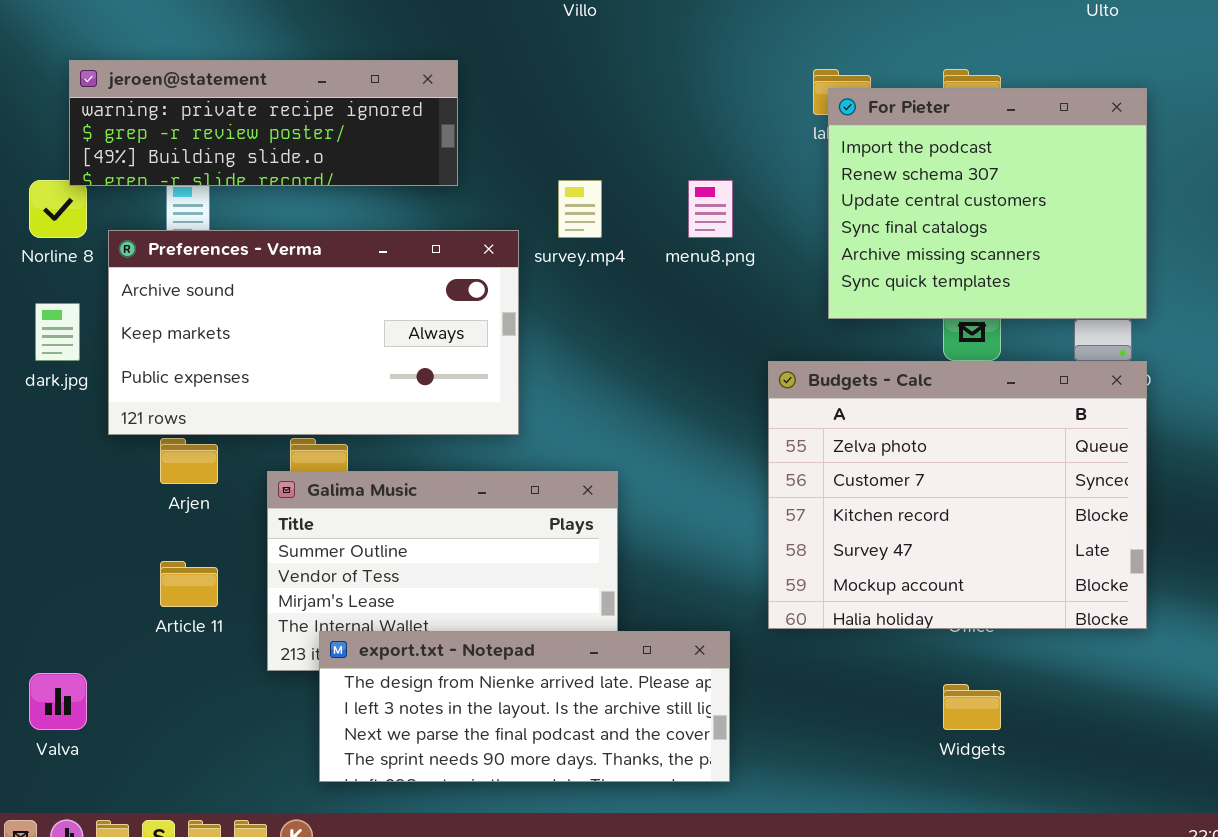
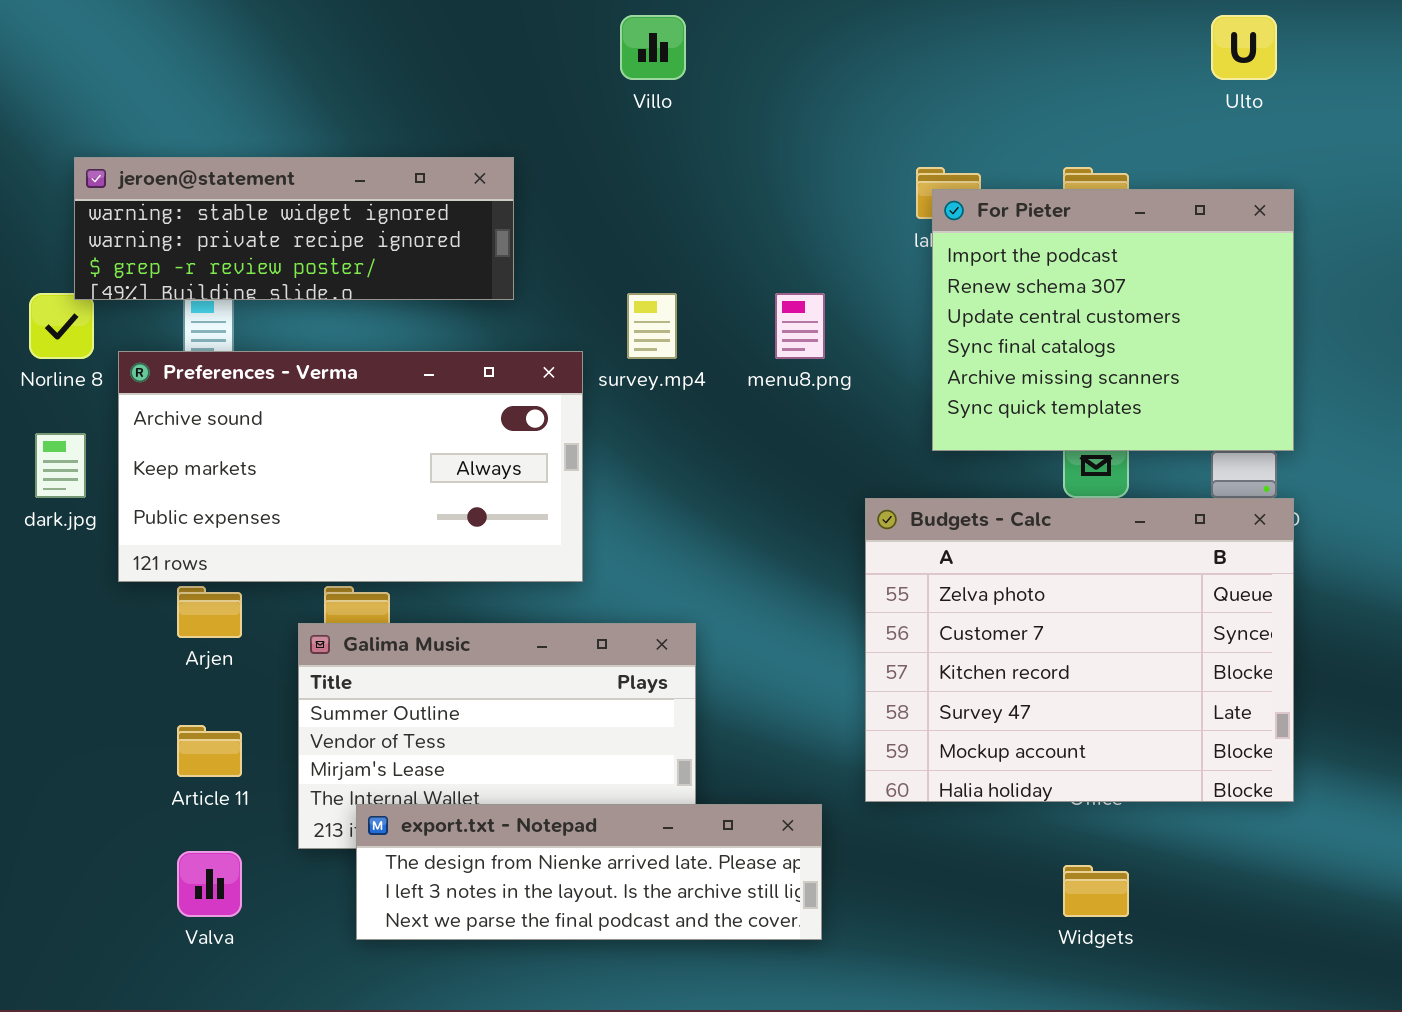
jeroen@statement: [69,60,458,186] -> [74,157,514,300], scrolled up 1 row
export.txt - Notepad: [319,631,730,782] -> [356,804,822,940], resized
Valva: [29,673,87,730] -> [177,851,242,917], moved

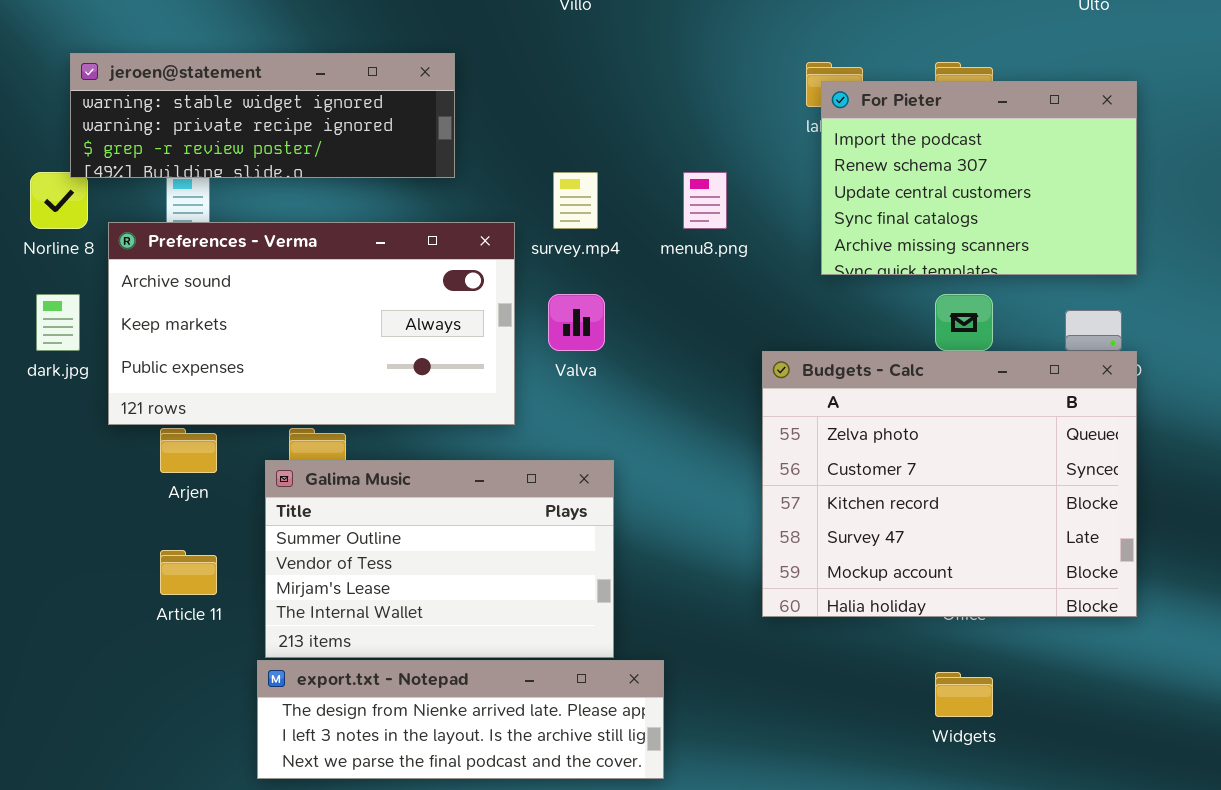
For Pieter: [932,189,1294,451] -> [821,81,1137,275], resized
export.txt - Notepad: [356,804,822,940] -> [257,660,664,779], moved
Valva: [177,851,242,917] -> [548,294,605,351], moved

